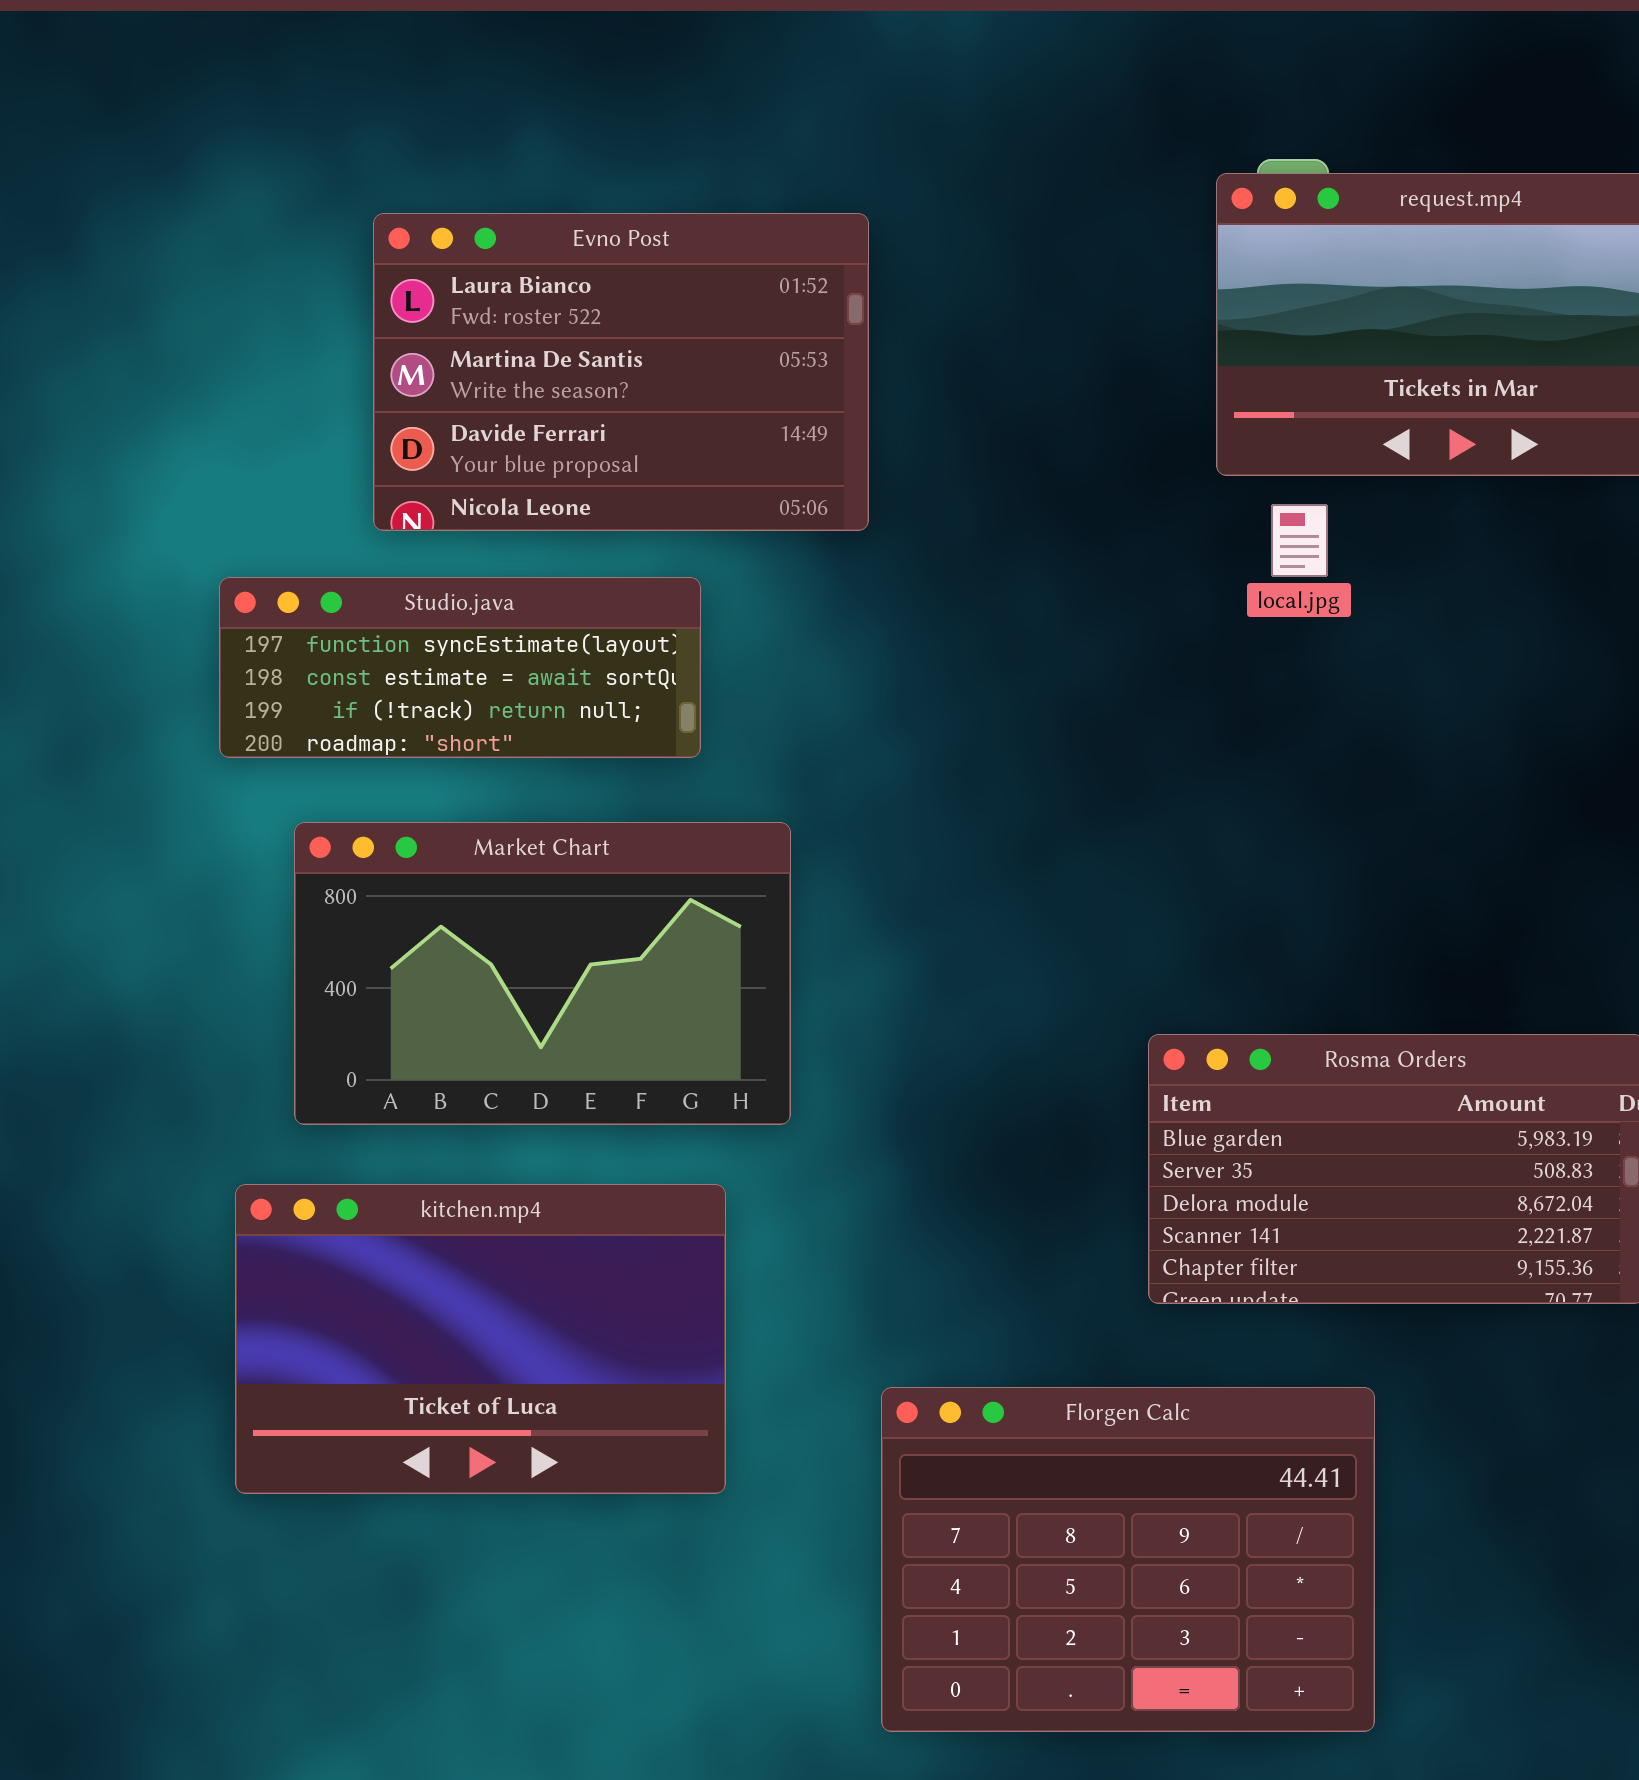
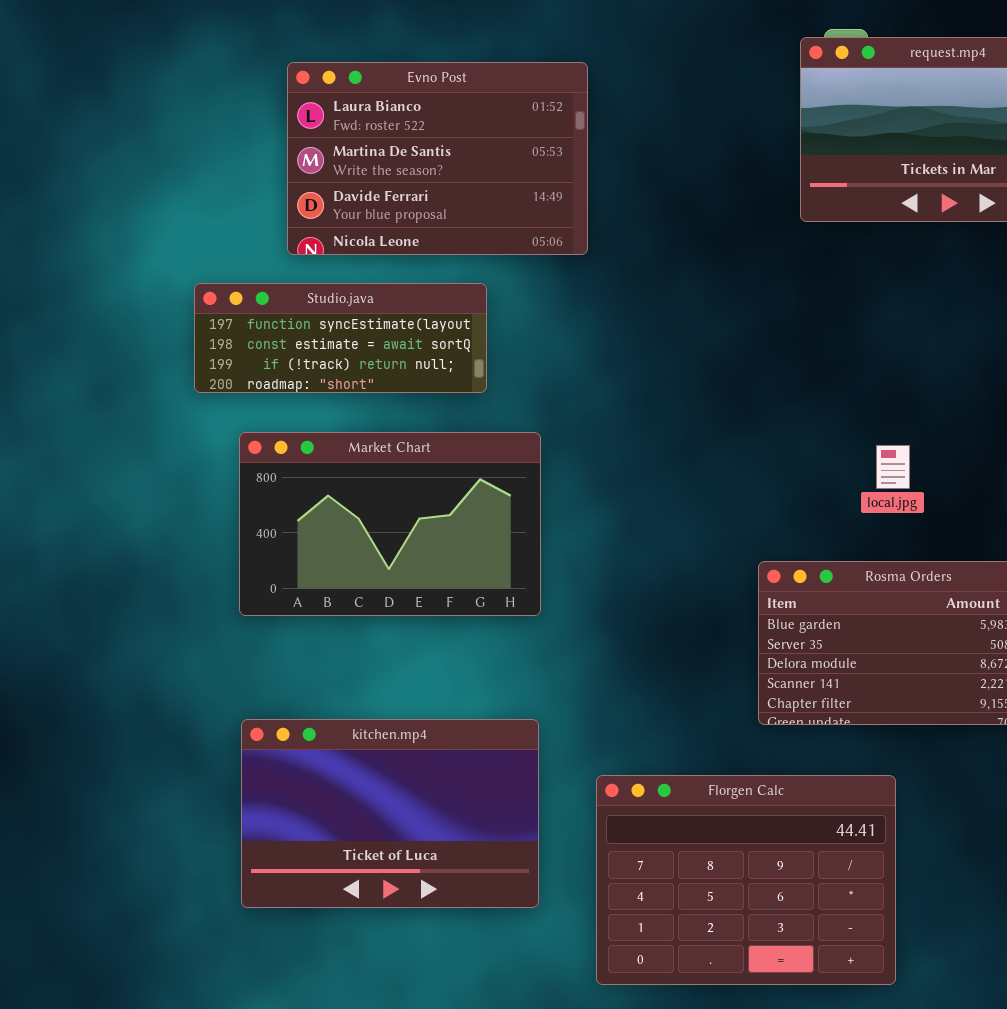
local.jpg: [1271,504,1328,577] -> [876,445,910,489], moved
kitchen.mp4: [235,1184,726,1494] -> [241,719,539,908], moved

